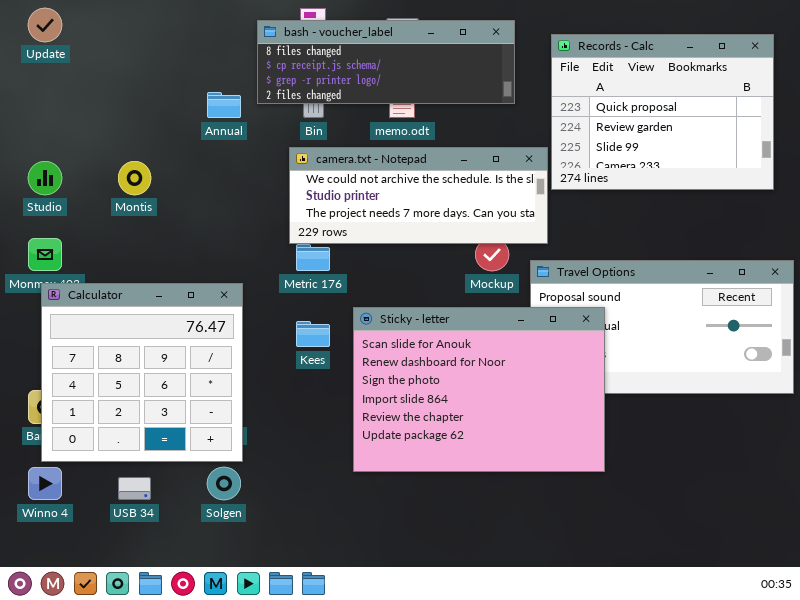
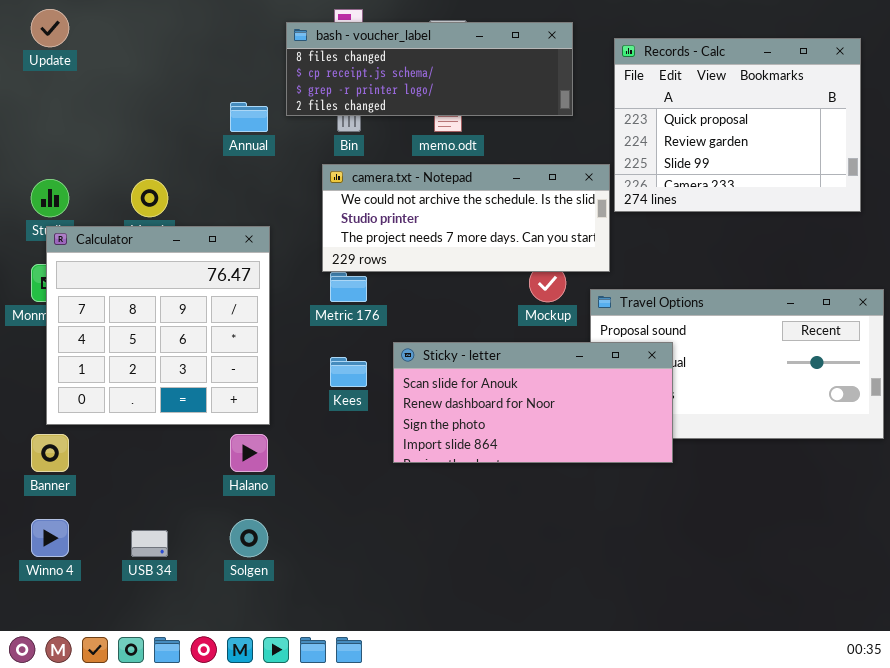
Calculator: [41,283,243,462] -> [46,226,270,425], moved
Sticky - letter: [353,307,605,472] -> [393,342,673,463], resized

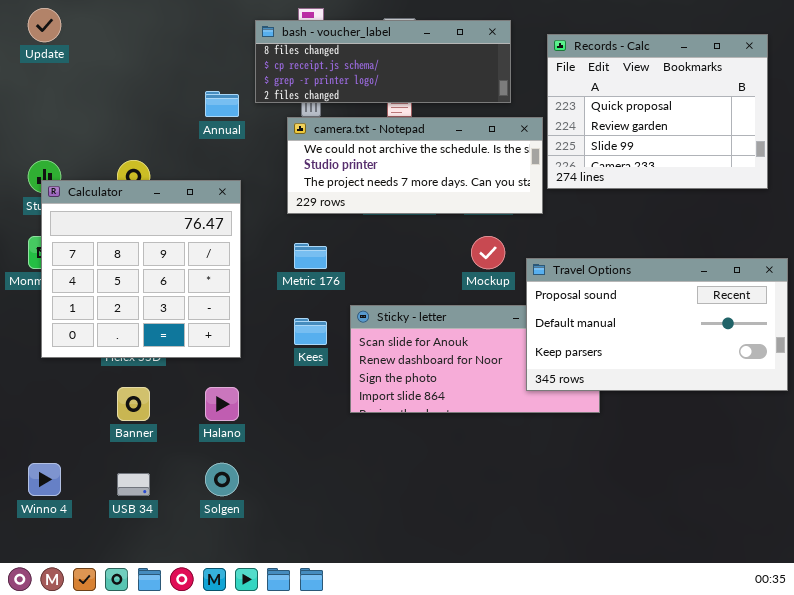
camera.txt - Notepad: [322,164,610,272] -> [287,117,543,214], moved
Calculator: [46,226,270,425] -> [41,180,241,358], moved
Travel Options: [590,289,884,439] -> [526,258,788,391], raised
Banner: [31,434,69,472] -> [117,387,150,421], moved

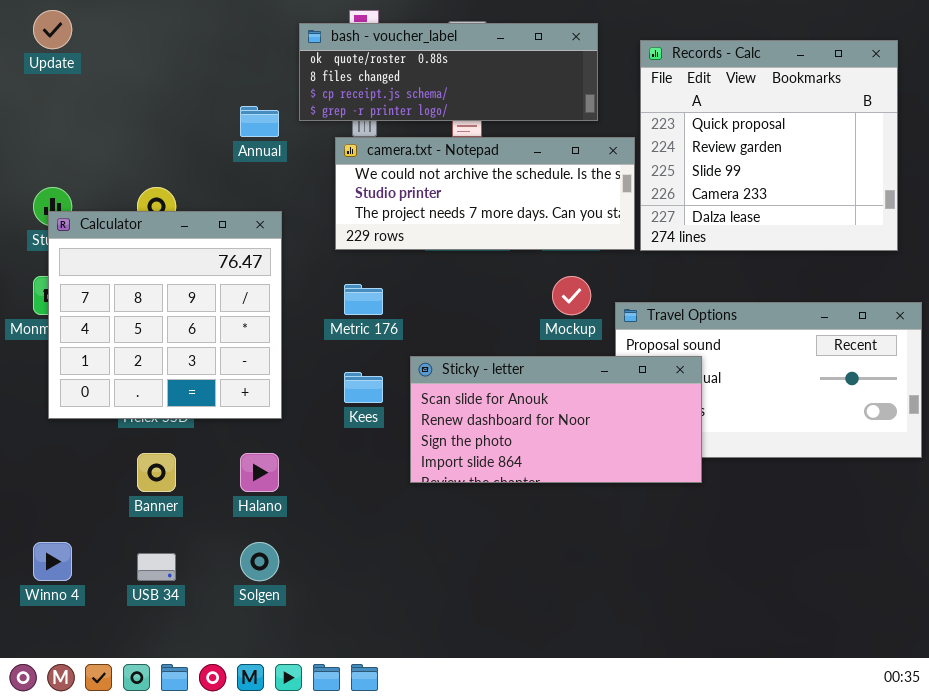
bash - voucher_label: [255,20,511,103] -> [299,23,598,121], scrolled up 1 row
Records - Calc: [547,34,768,189] -> [640,40,898,251], resized
Sticky - letter: [350,305,600,413] -> [410,356,702,483], raised

